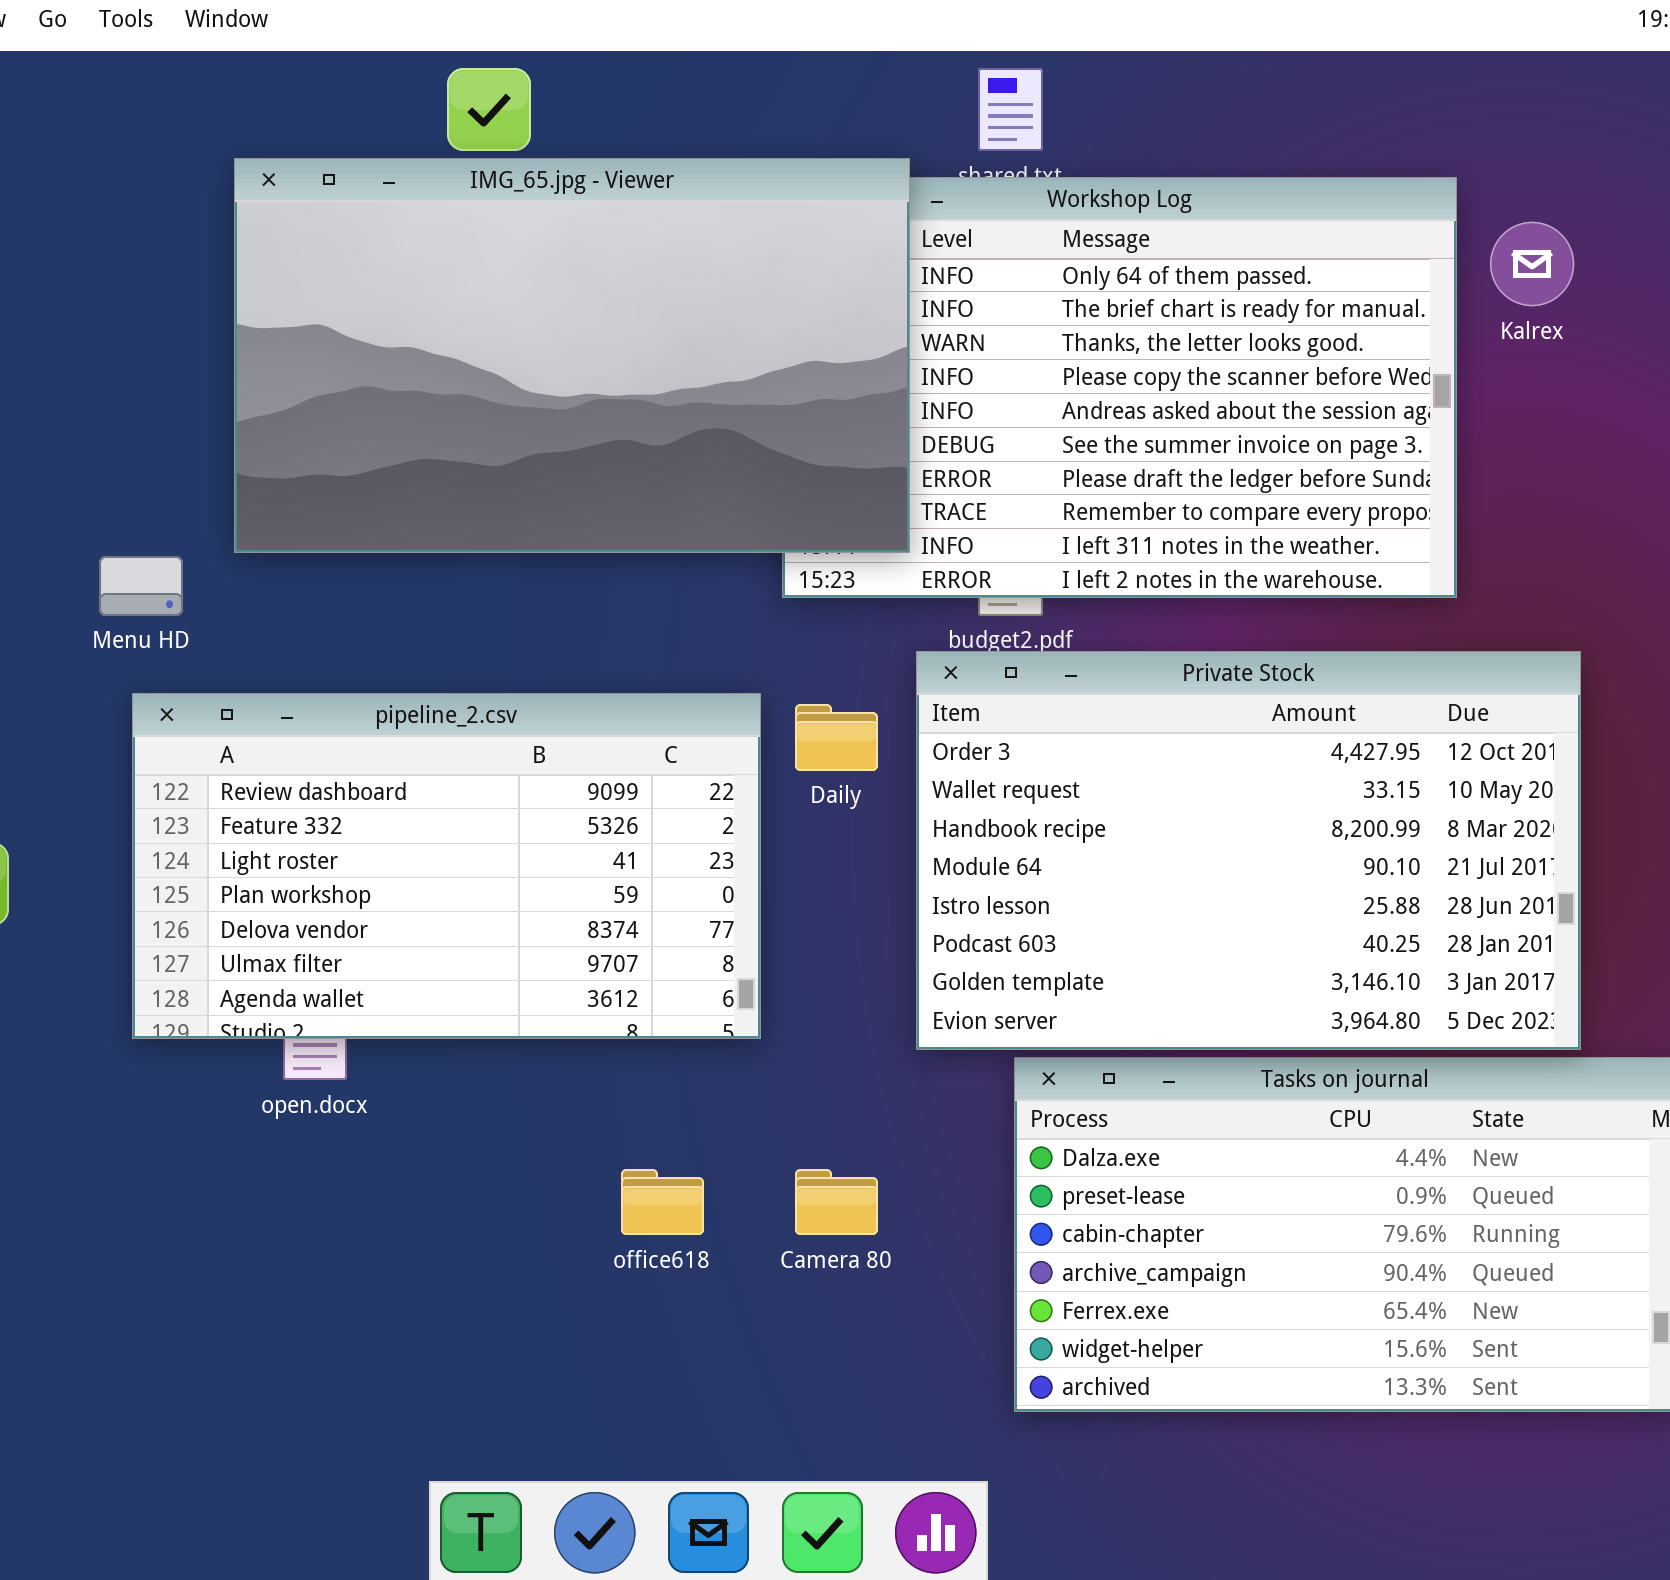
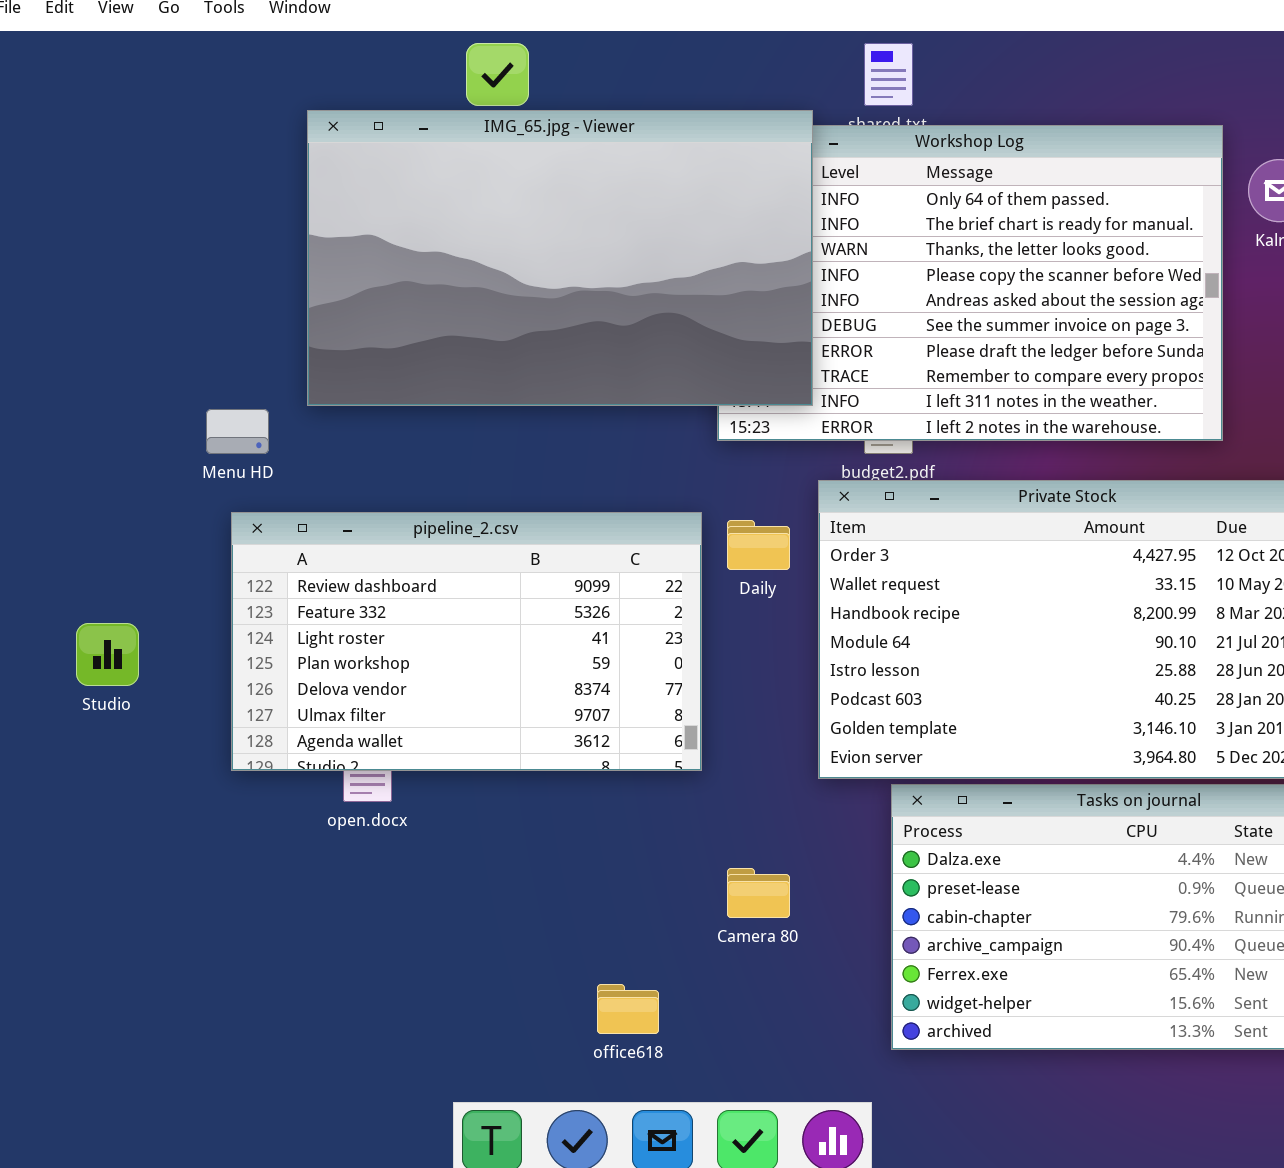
office618: [621,1169,704,1235] -> [597,984,659,1034], moved

